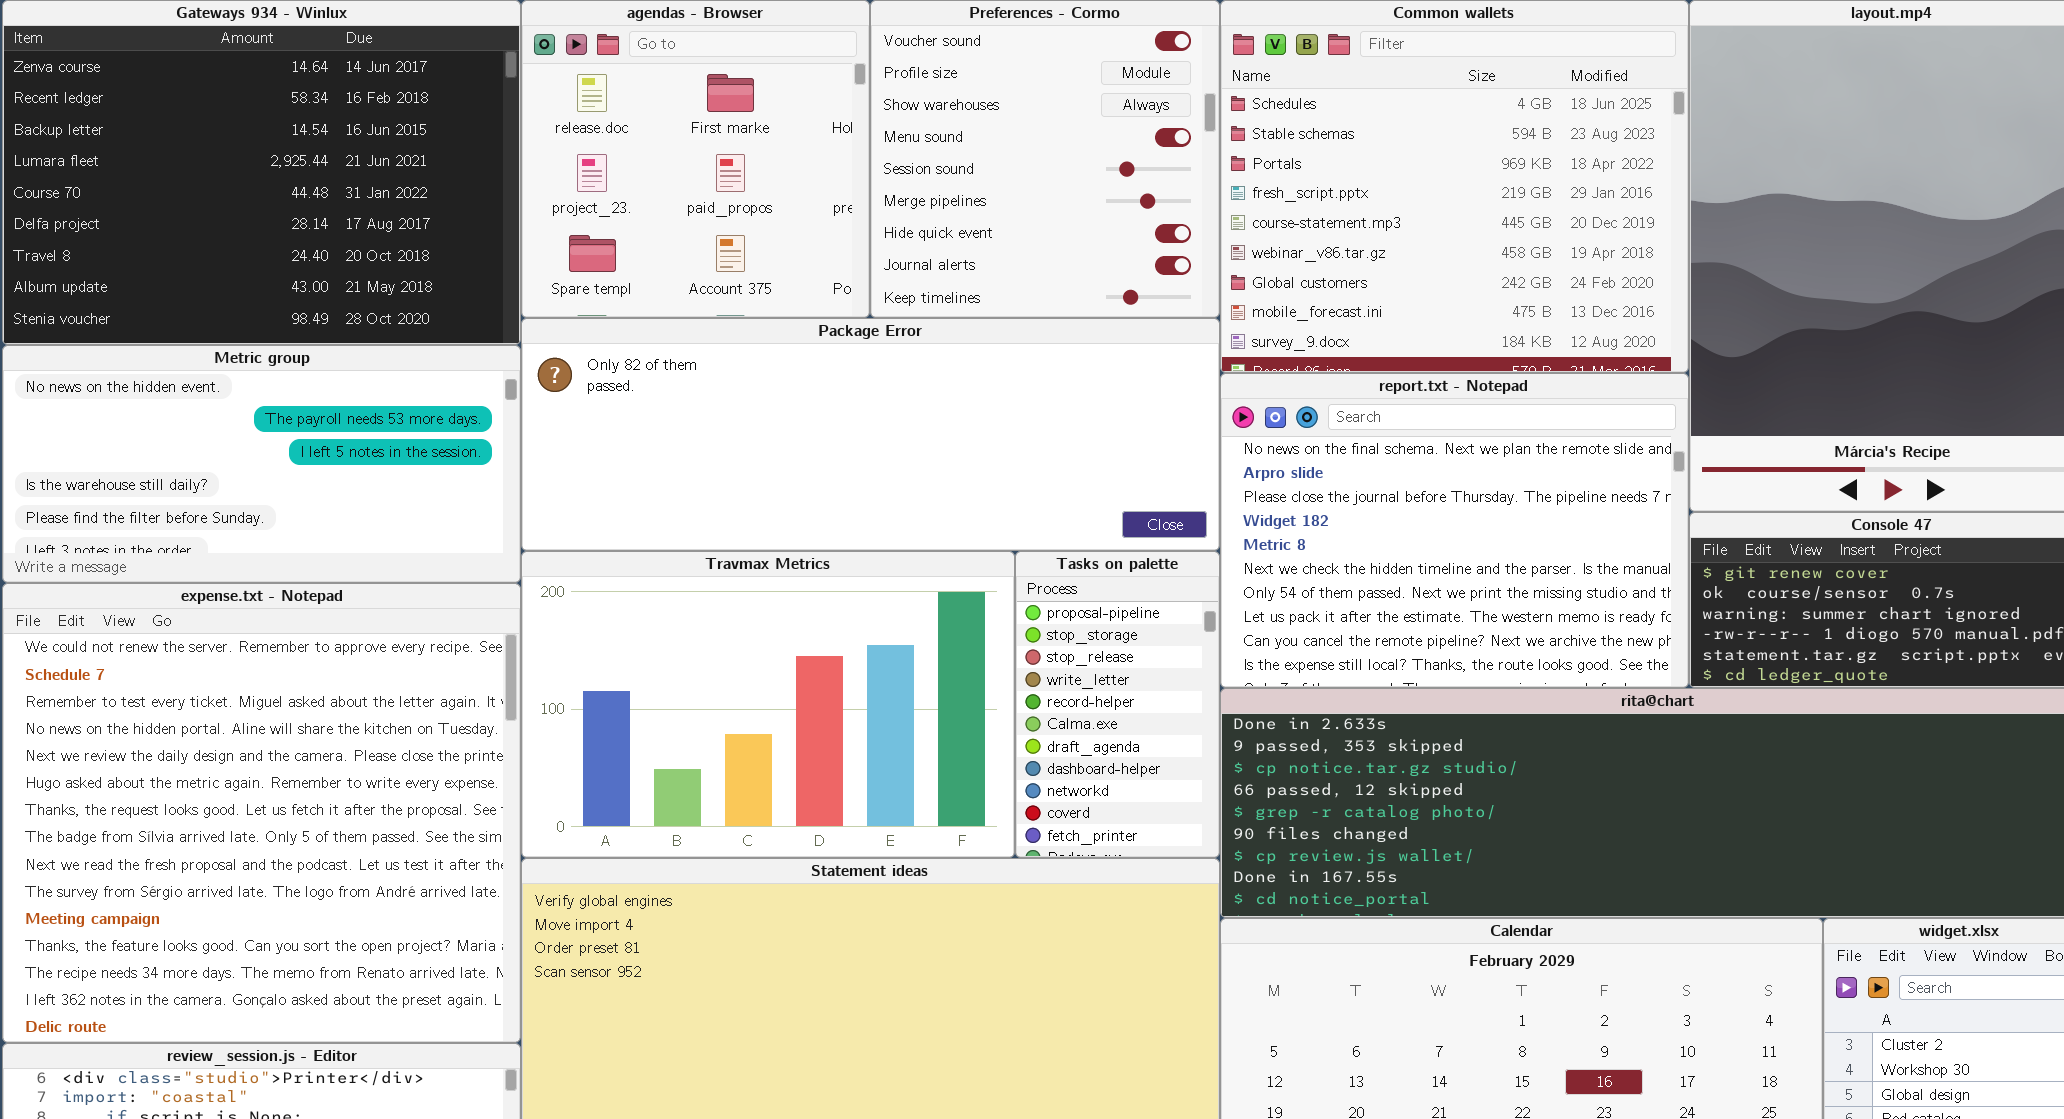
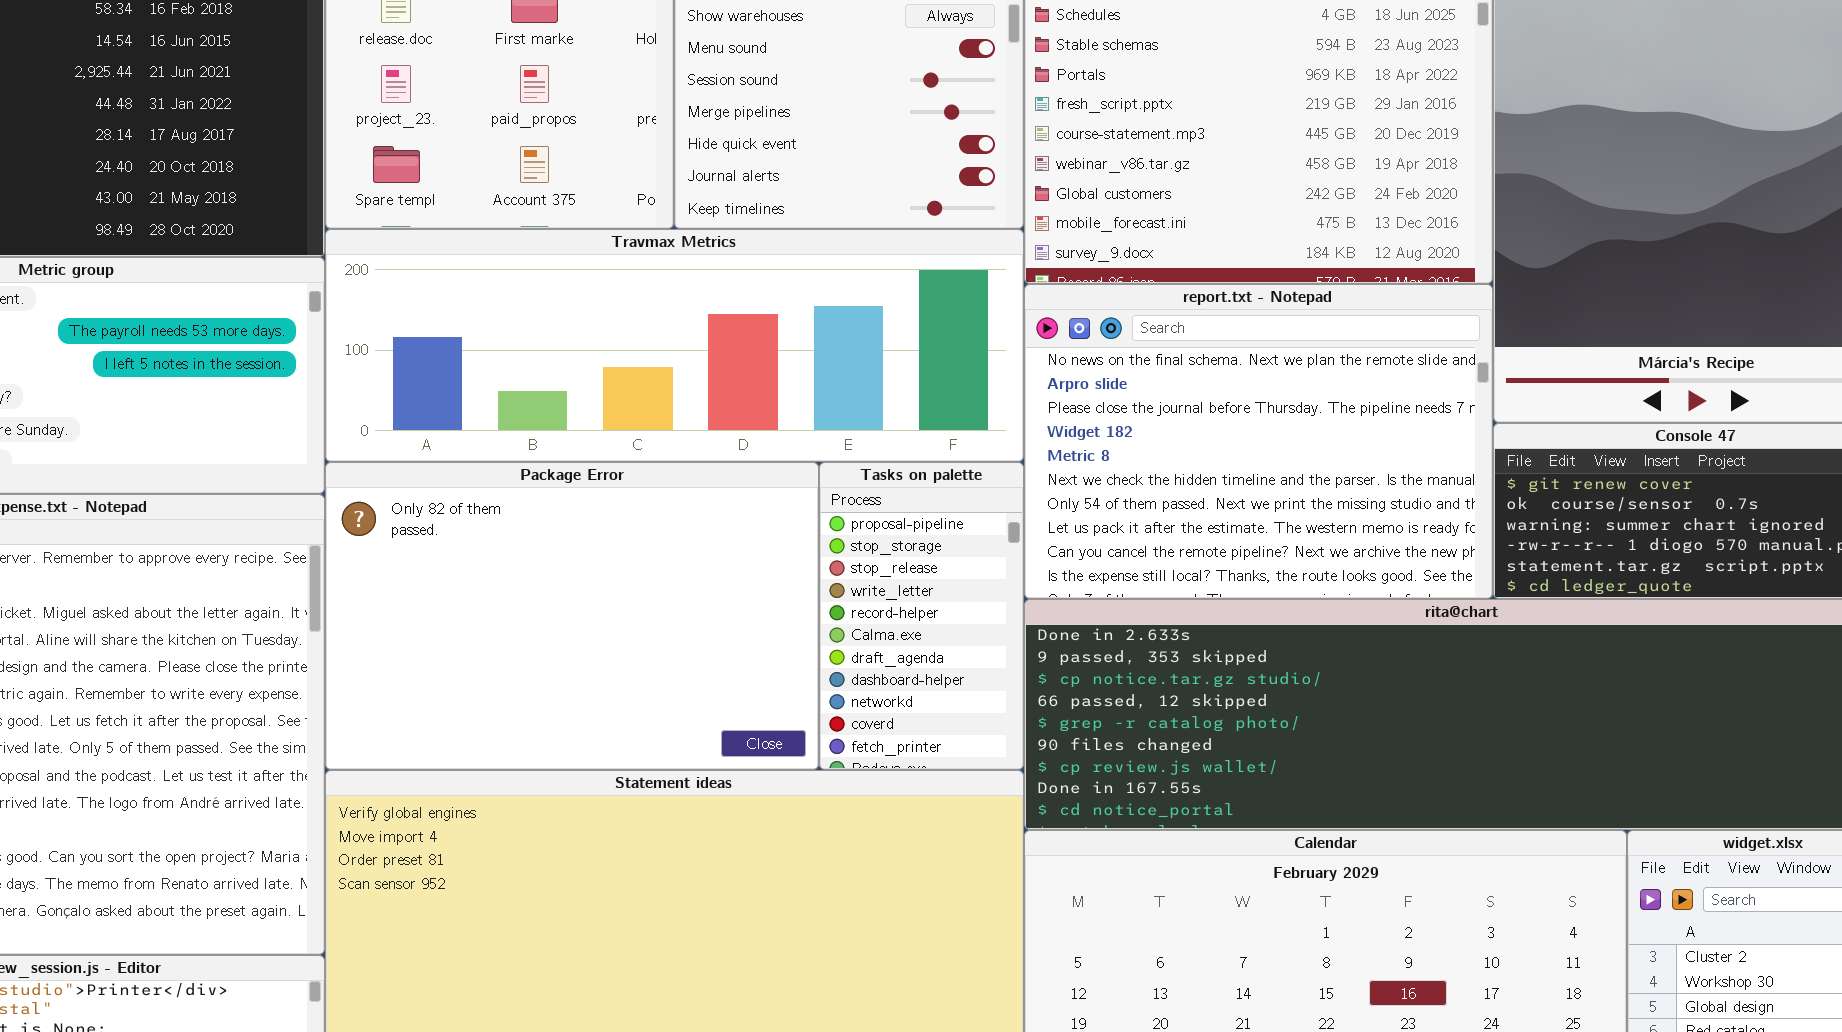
Package Error: [521,318,1220,551] -> [325,462,819,770], moved, resized
Travmax Metrics: [521,551,1015,858] -> [325,229,1024,462], moved, resized

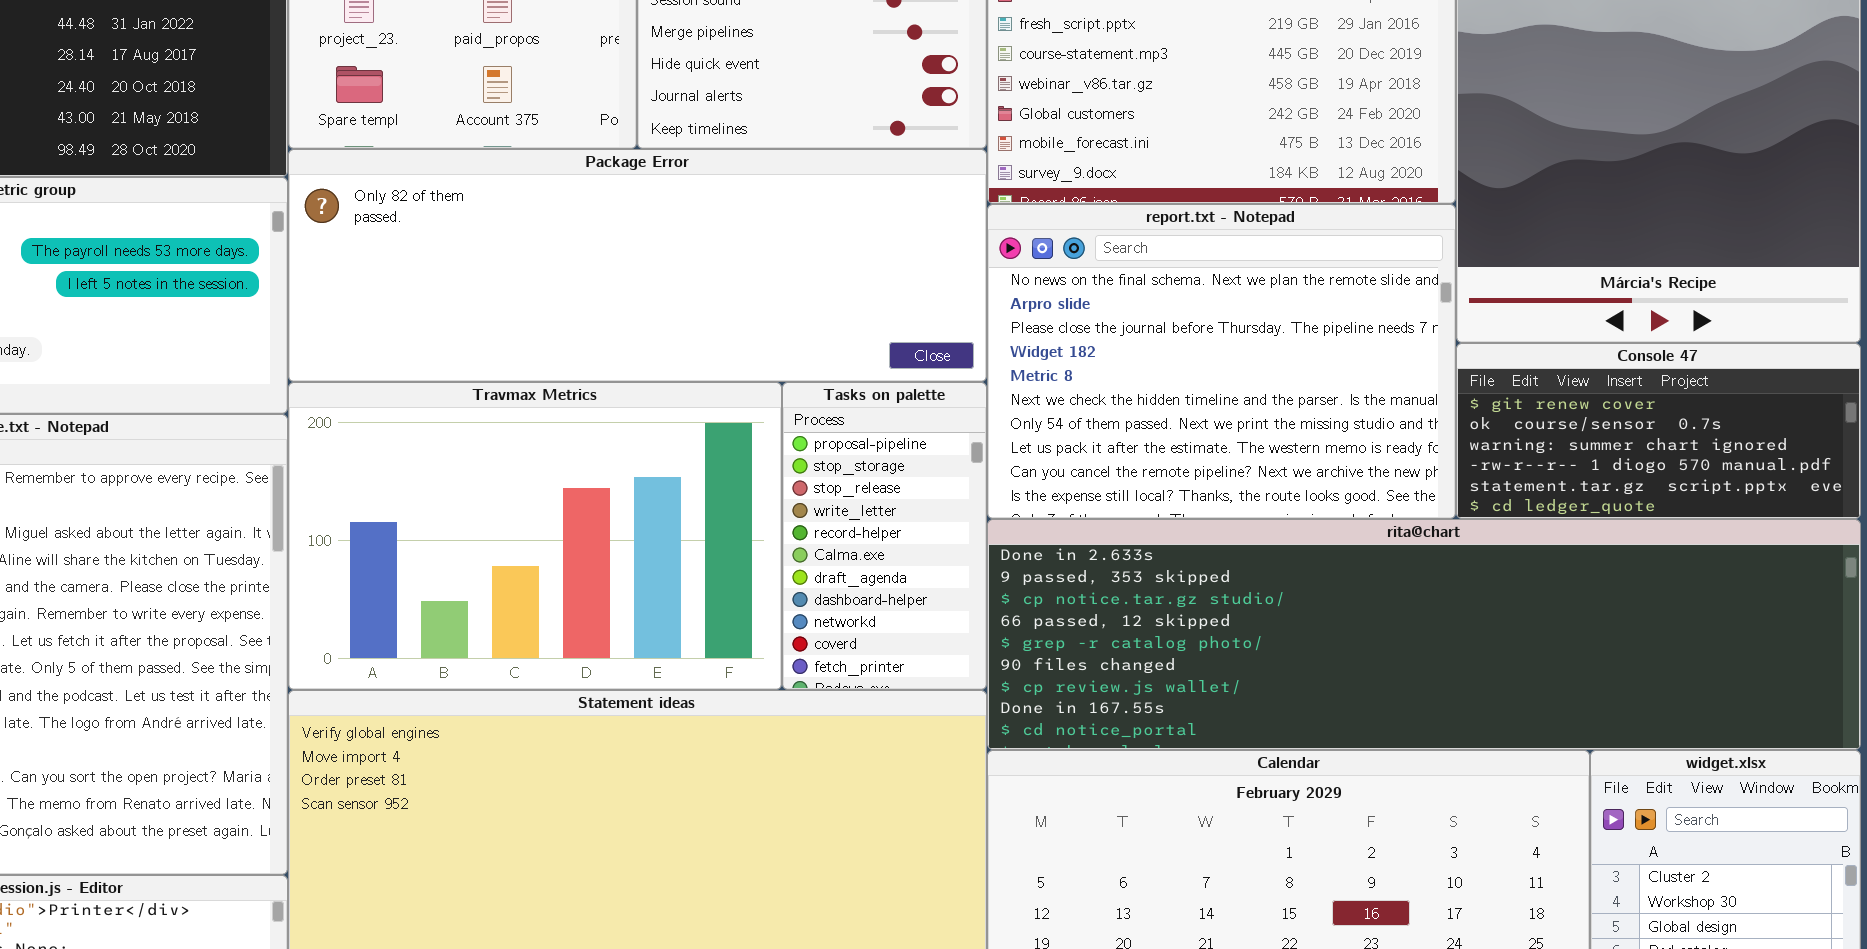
Travmax Metrics: [325,229,1024,462] -> [288,382,782,690], moved, resized
Package Error: [325,462,819,770] -> [288,149,987,382], moved, resized

